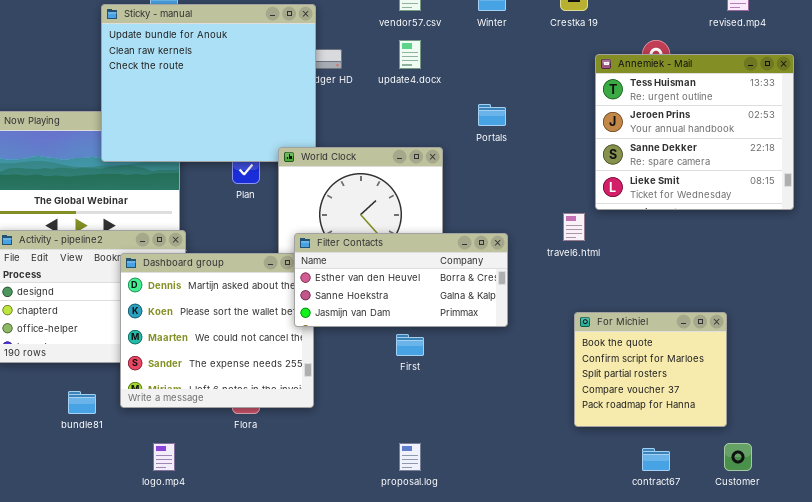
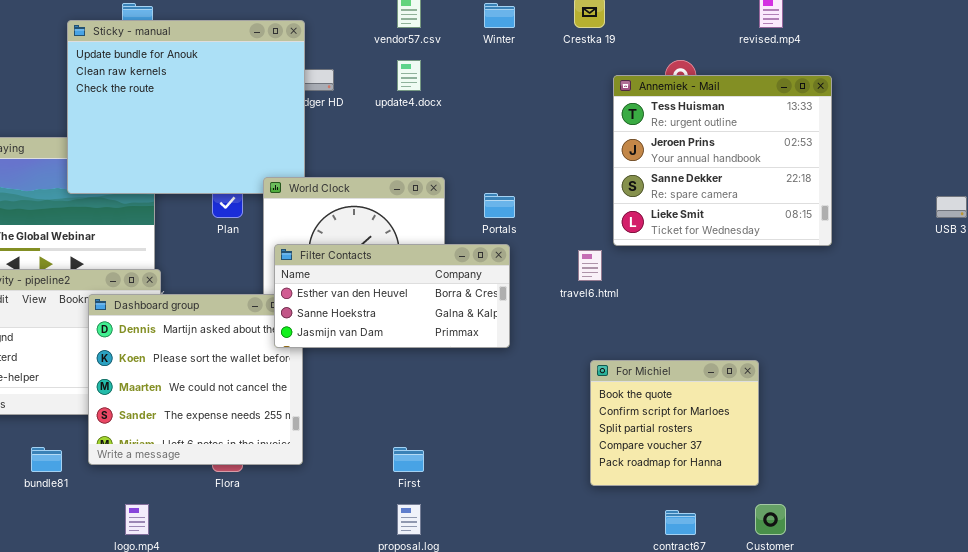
Portals: [478,104,506,126] -> [484,193,515,218], moved
Filter Contacts: [294,233,508,327] -> [274,244,510,348], moved
First: [396,334,424,356] -> [393,447,424,472], moved

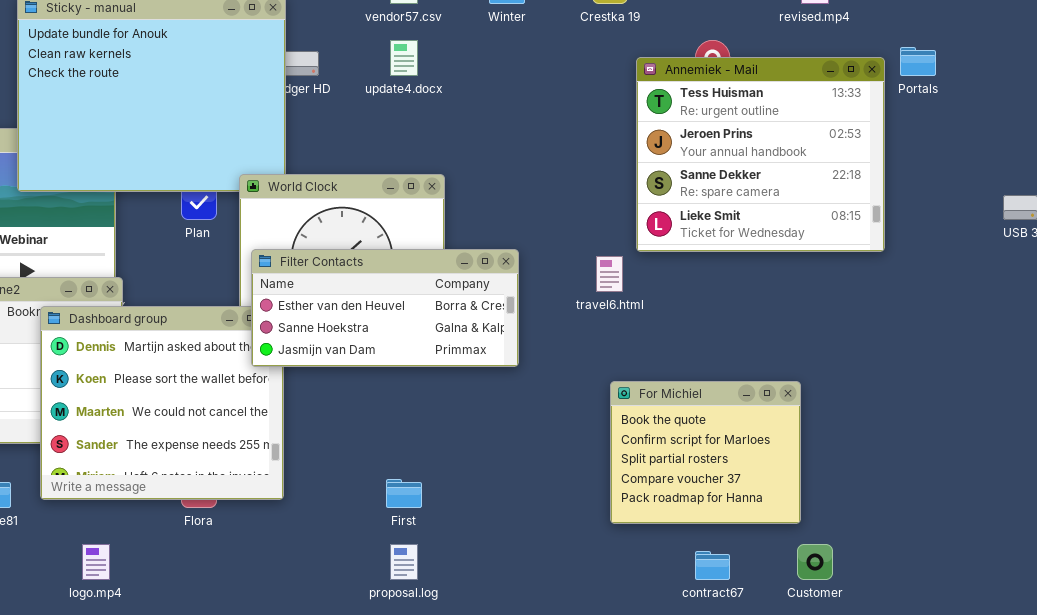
Portals: [484,193,515,218] -> [900,47,936,76], moved

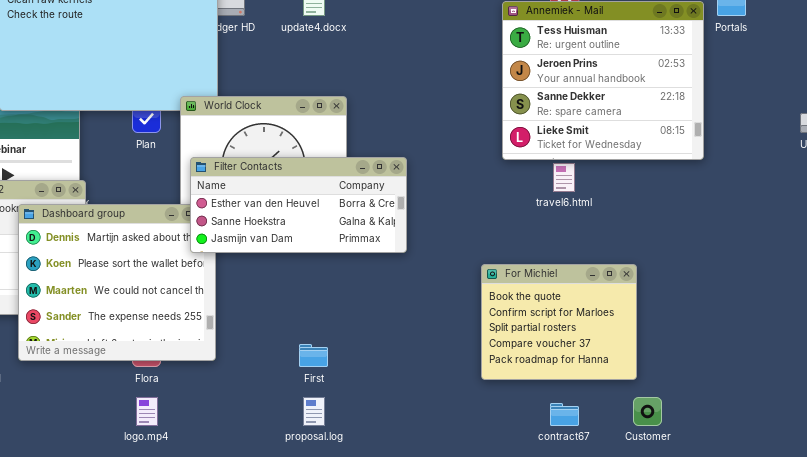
travel6.html: [596,256,623,292] -> [553,163,575,192], moved
logo.mp4: [82,544,110,580] -> [136,397,158,426], moved

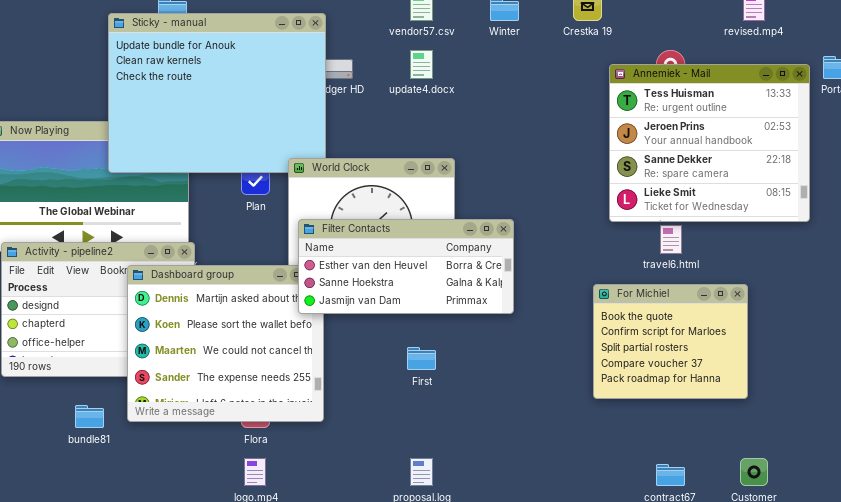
For Michiel: [481,264,637,380] -> [593,284,748,399], moved
First: [299,344,328,367] -> [407,347,436,370], moved

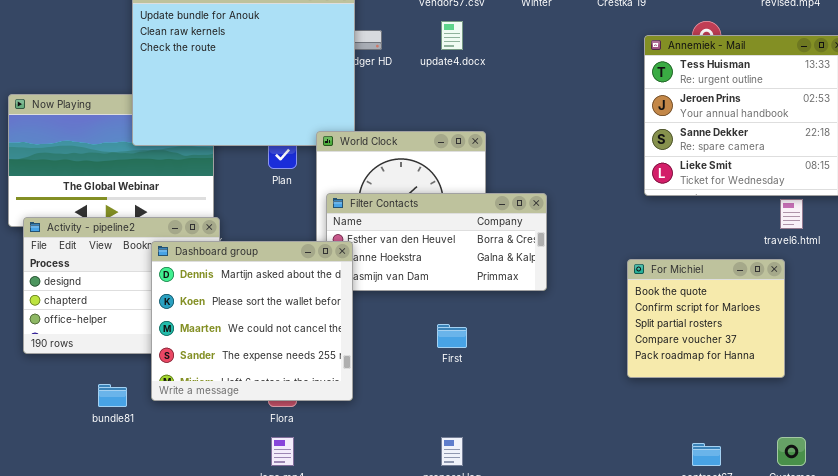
travel6.html: [660,225,682,254] -> [780,199,803,229], moved
Dashboard group: [127,265,324,422] -> [151,241,353,401], raised

